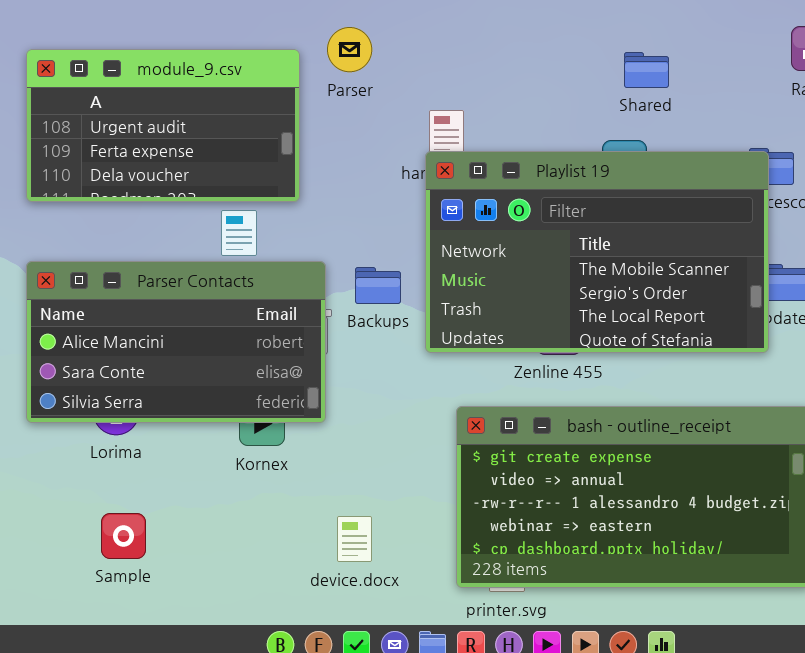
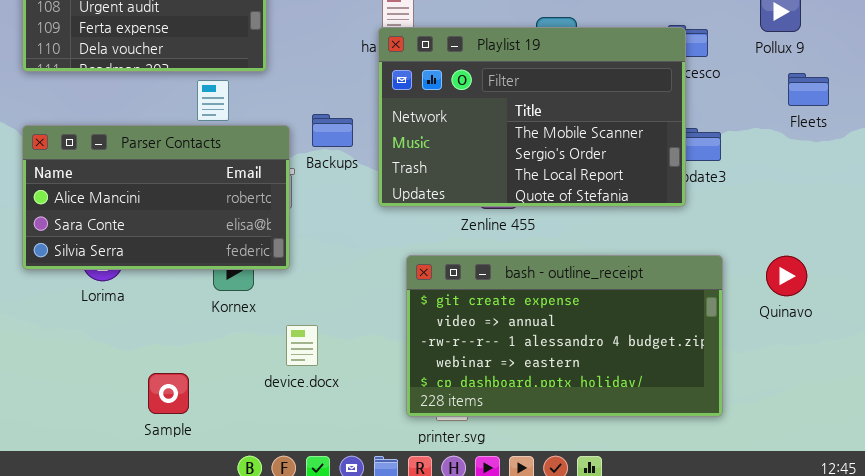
Backups: [355,267,401,304] -> [312,114,353,147], moved
Sample: [101,513,146,559] -> [148,373,189,414], moved
device.docx: [337,516,372,562] -> [286,325,318,366], moved

